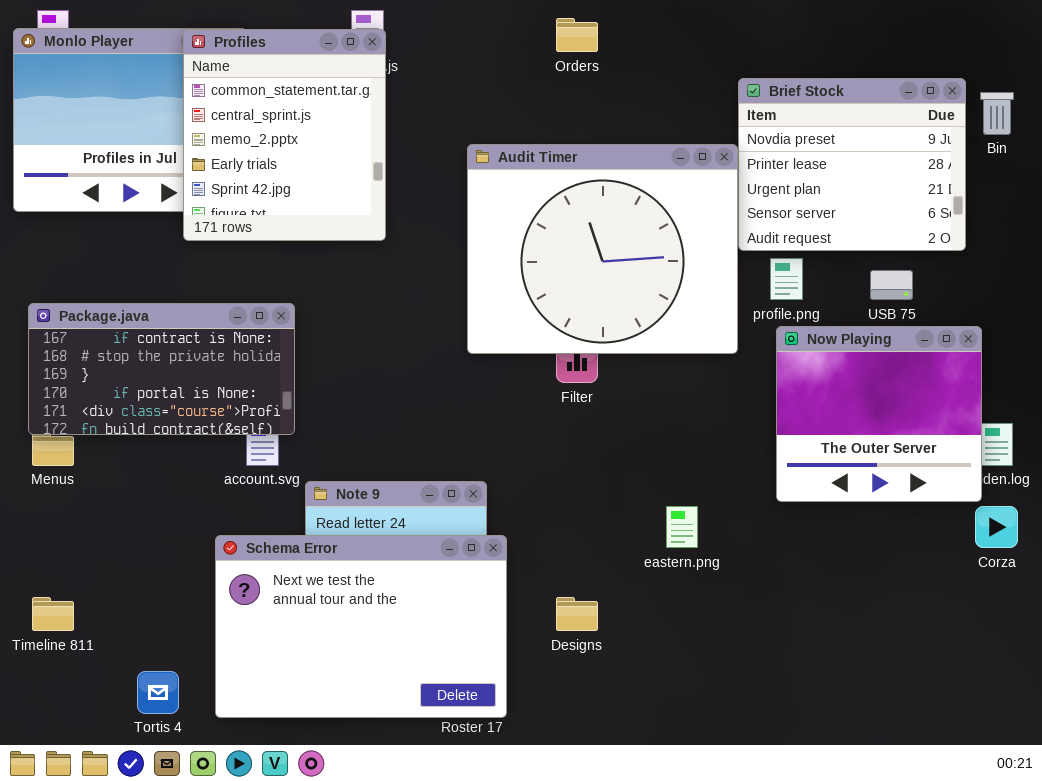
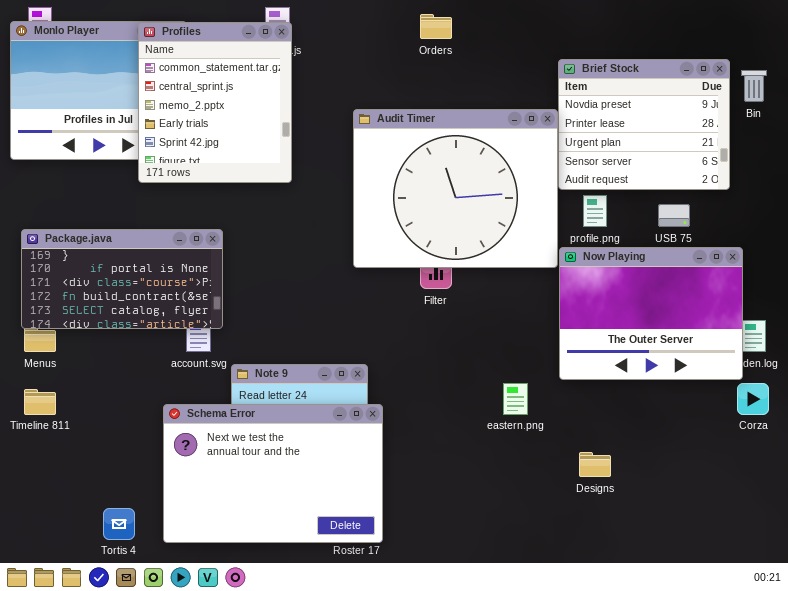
Package.java: [28,303,295,435] -> [21,229,223,329], scrolled down 2 rows
Now Playing: [776,326,982,502] -> [559,247,743,380], resized
Timeline 811: [32,597,74,631] -> [24,389,56,415], moved
Designs: [556,597,598,631] -> [579,452,611,477], moved

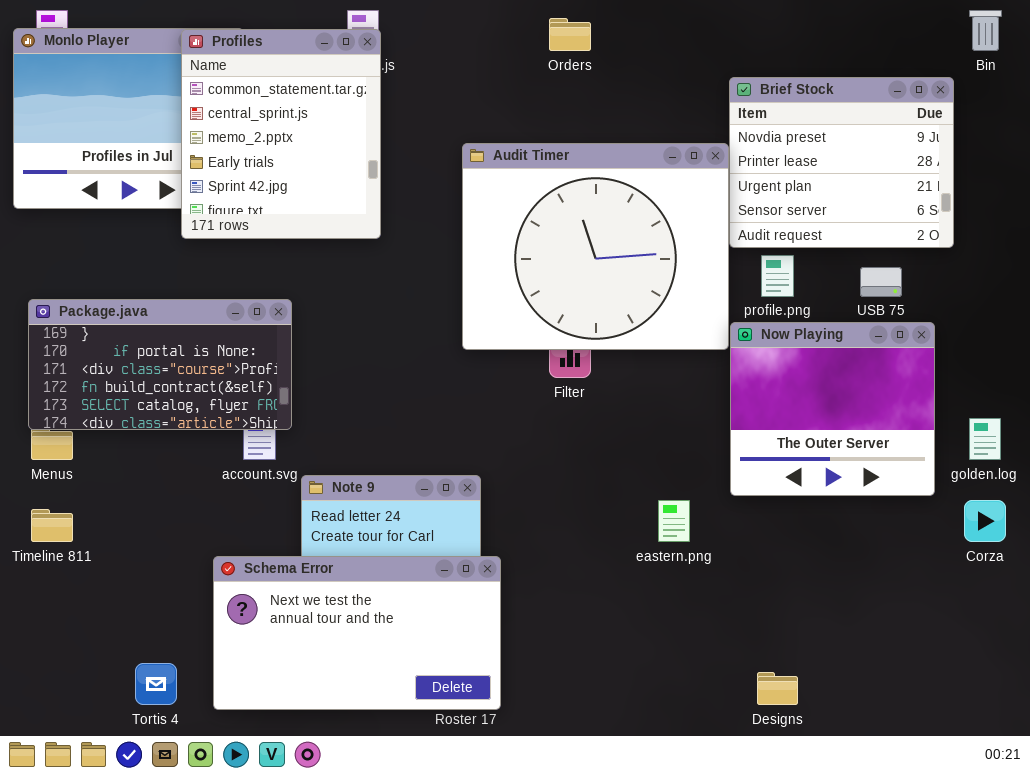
Bin: [741,70,767,102] -> [969,10,1002,51], moved
Now Playing: [559,247,743,380] -> [730,322,935,496], resized
Schema Error: [163,404,383,543] -> [213,556,501,710], resized
Designs: [579,452,611,477] -> [757,672,798,705], moved

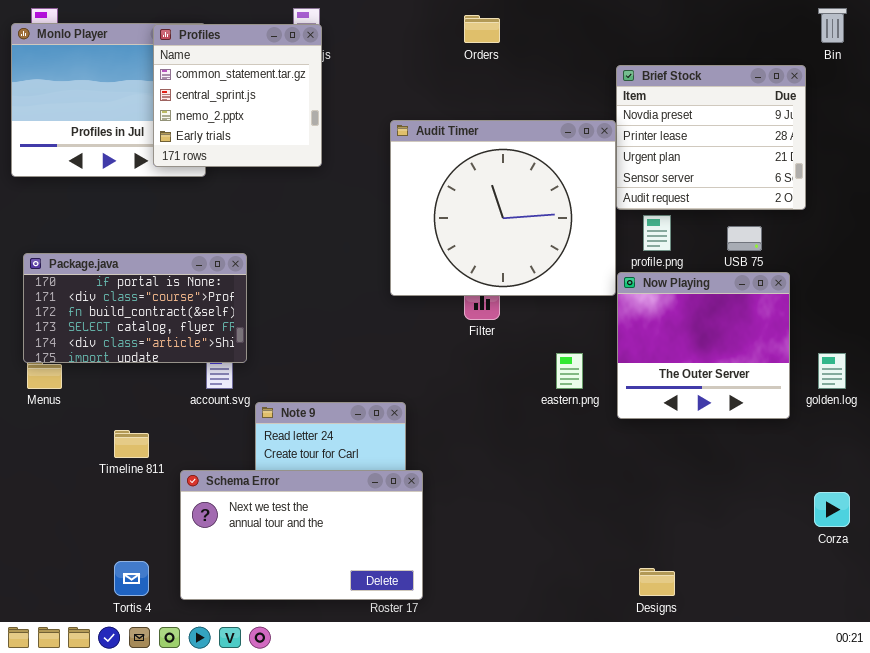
Profiles: [181,29,381,239] -> [153,24,322,167], resized
Package.java: [28,299,292,430] -> [23,253,247,363], scrolled down 1 row
eastern.png: [658,500,690,542] -> [556,353,583,389], moved
Corza: [964,500,1006,542] -> [814,492,850,527], moved
Timeline 811: [31,509,73,542] -> [114,430,149,458], moved

